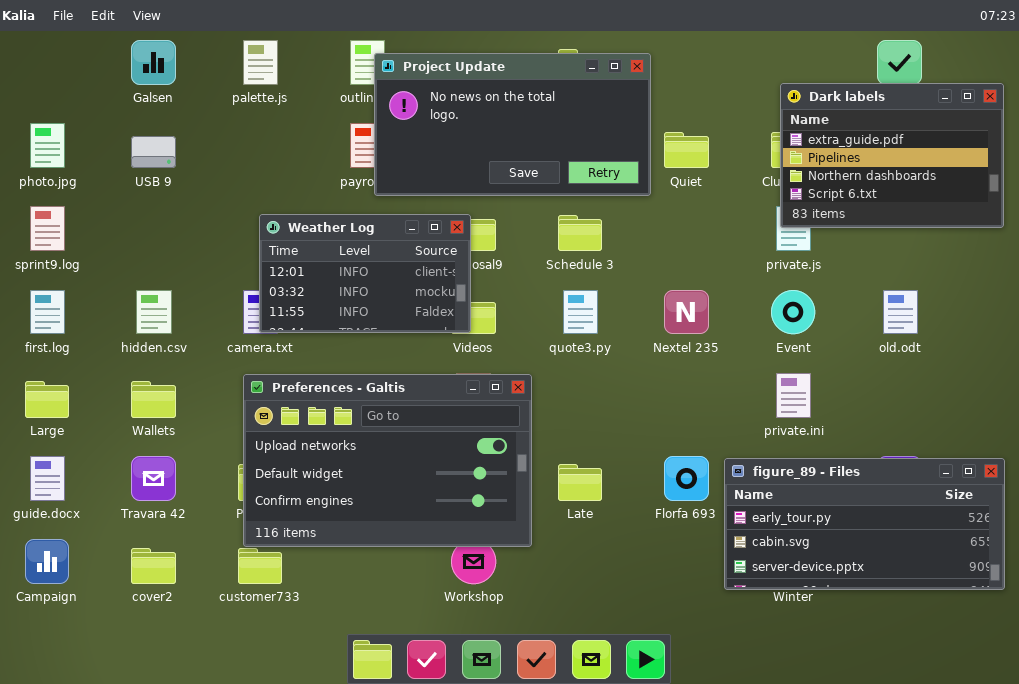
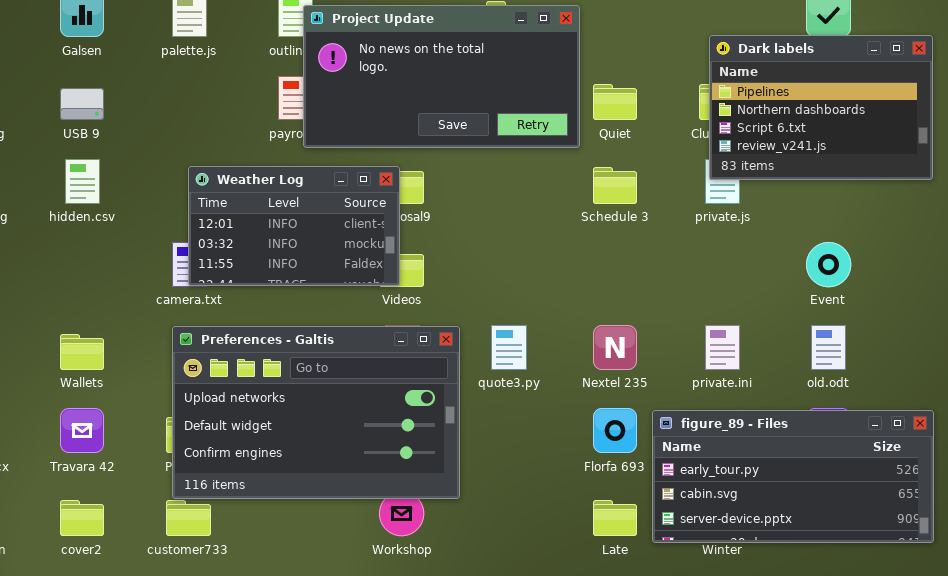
Dark labels: [780,83,1004,228] -> [709,35,933,180], scrolled down 1 row
Schedule 3: [558,215,602,251] -> [593,167,637,204], moved
hidden.csv: [136,290,172,334] -> [65,159,100,204], moved
quote3.py: [563,290,598,334] -> [491,325,527,370], moved
Nextel 235: [664,290,709,334] -> [593,325,637,370], moved
Event: [771,290,815,334] -> [806,242,851,287], moved
old.odt: [883,290,918,334] -> [811,325,846,370], moved
Late: [558,464,602,501] -> [593,500,637,536], moved

